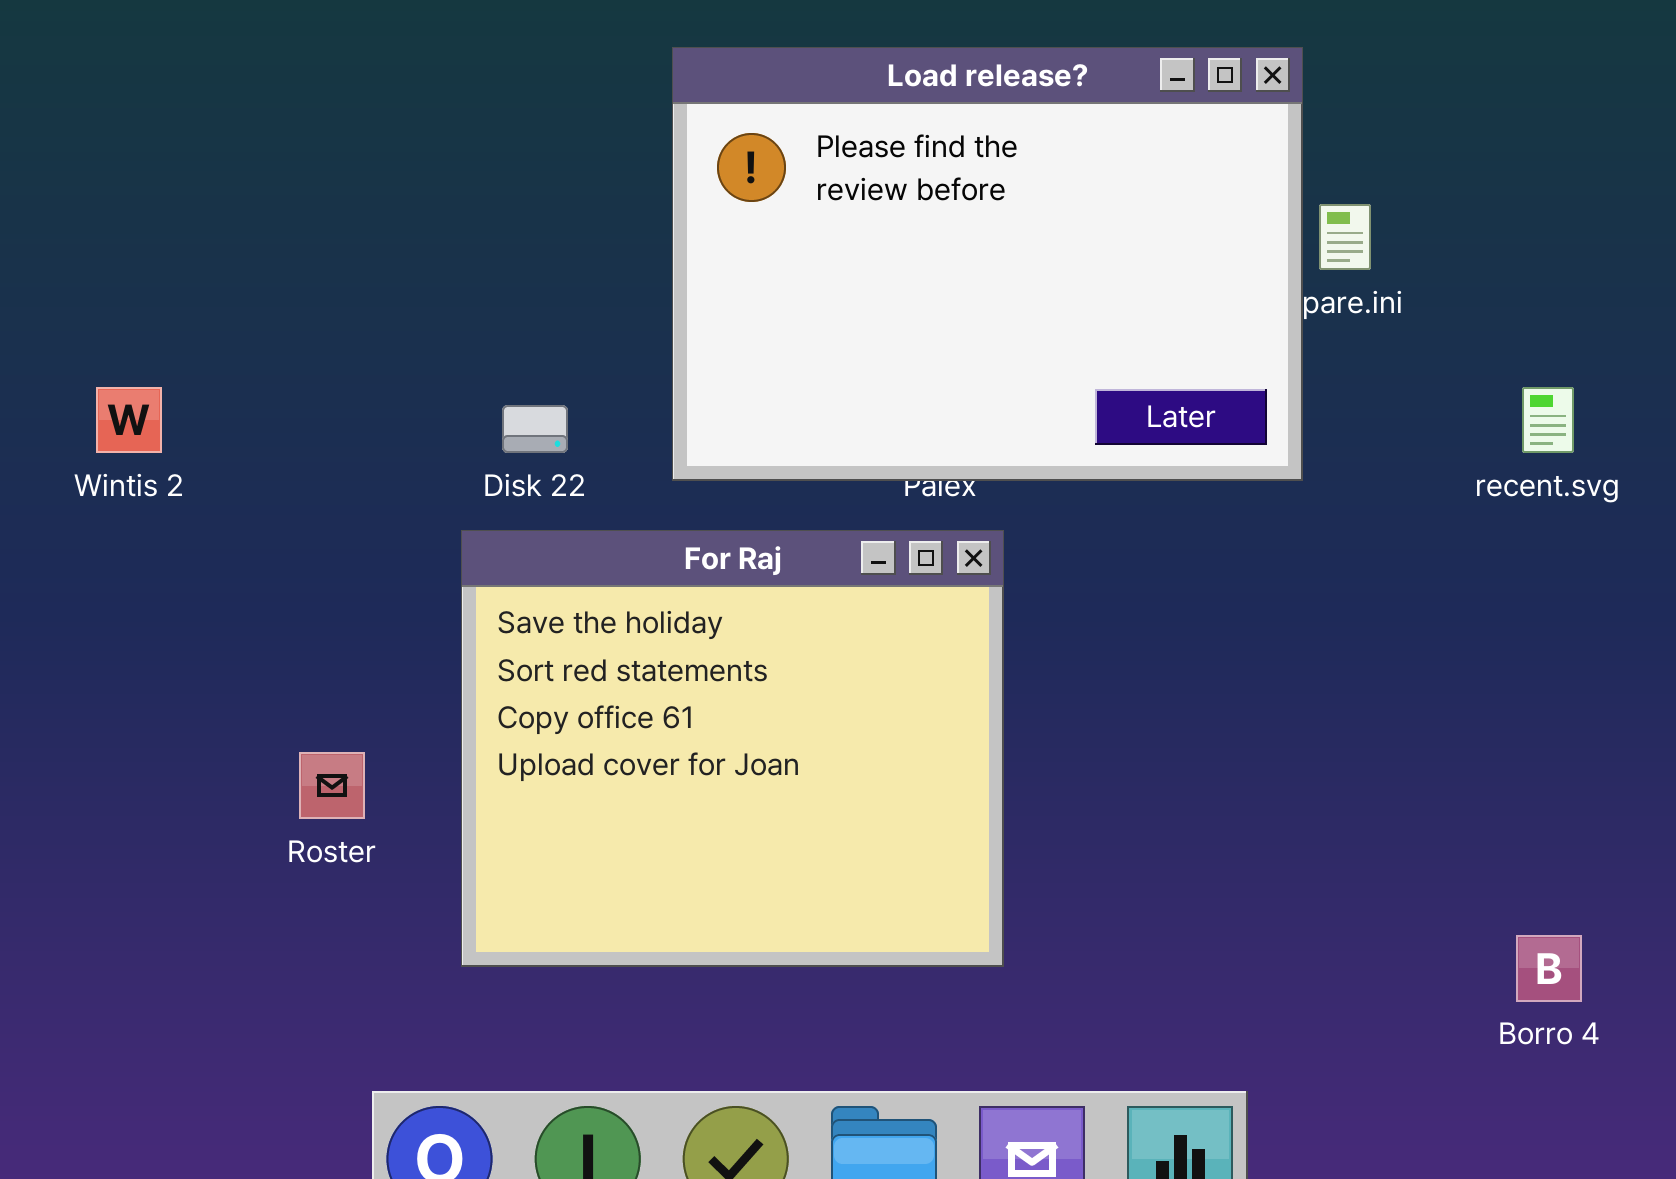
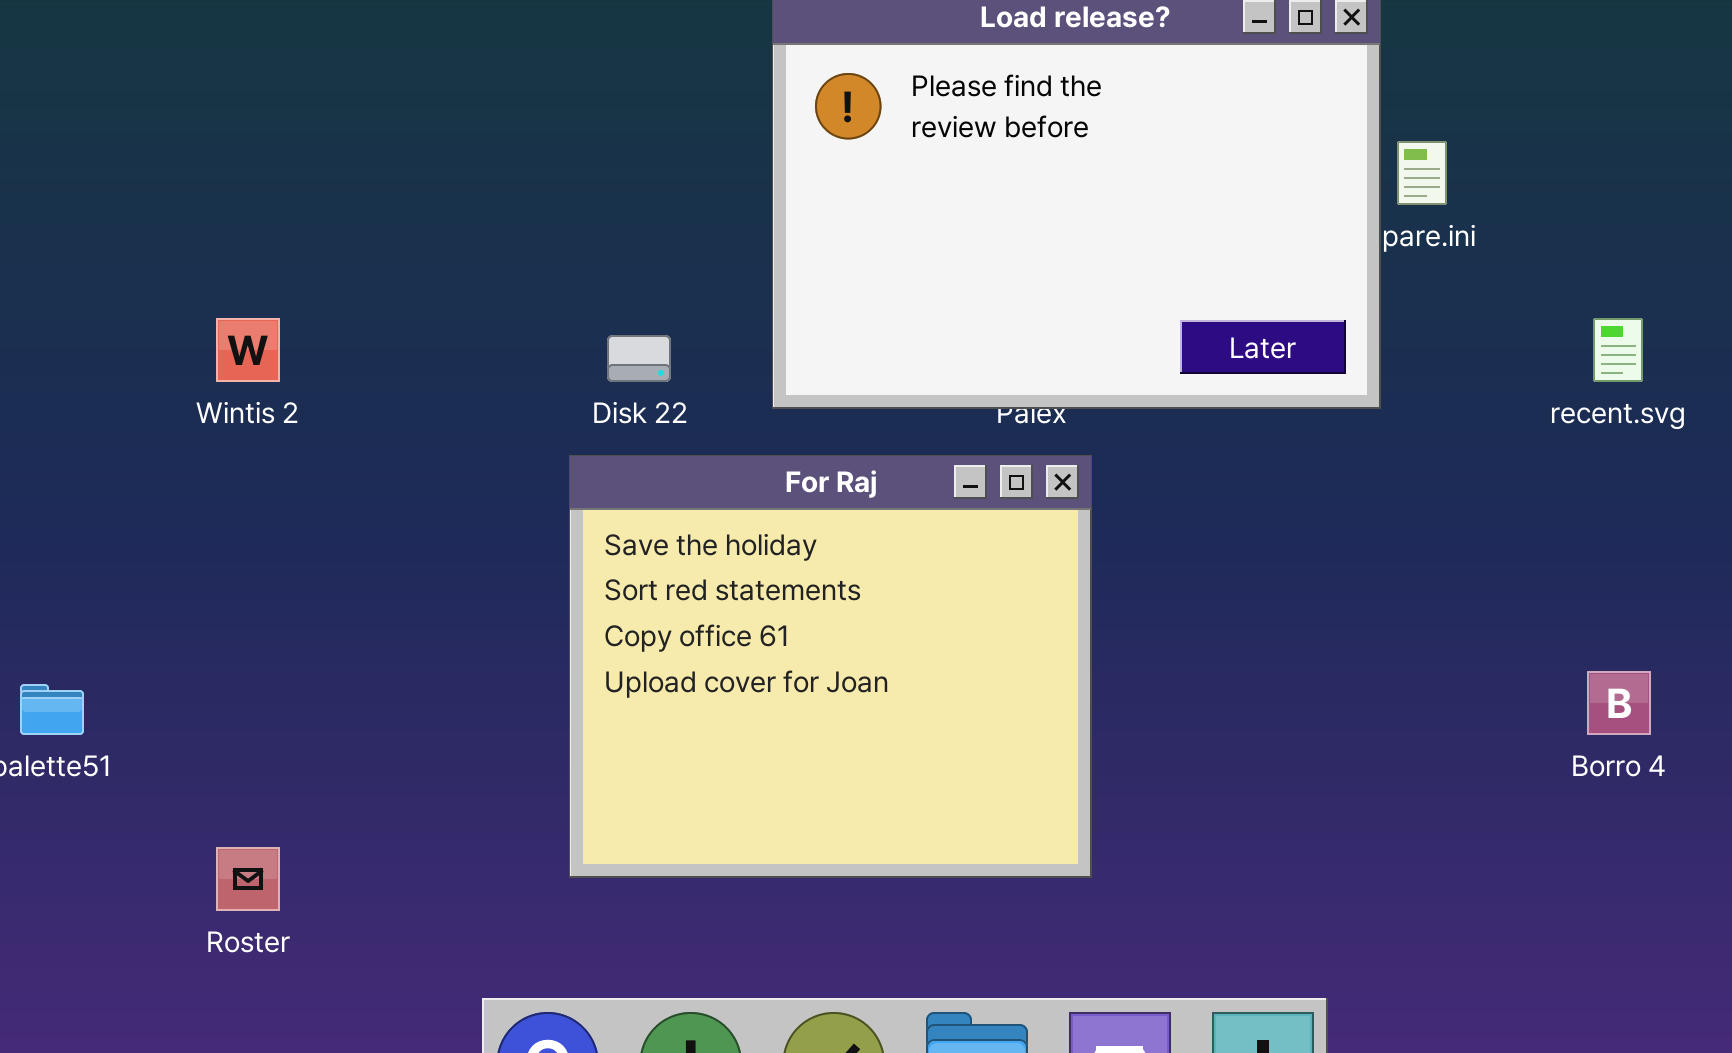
Roster: [299,752,365,819] -> [216,847,280,911], moved
Borro 4: [1516,935,1582,1002] -> [1587,671,1651,735], moved

